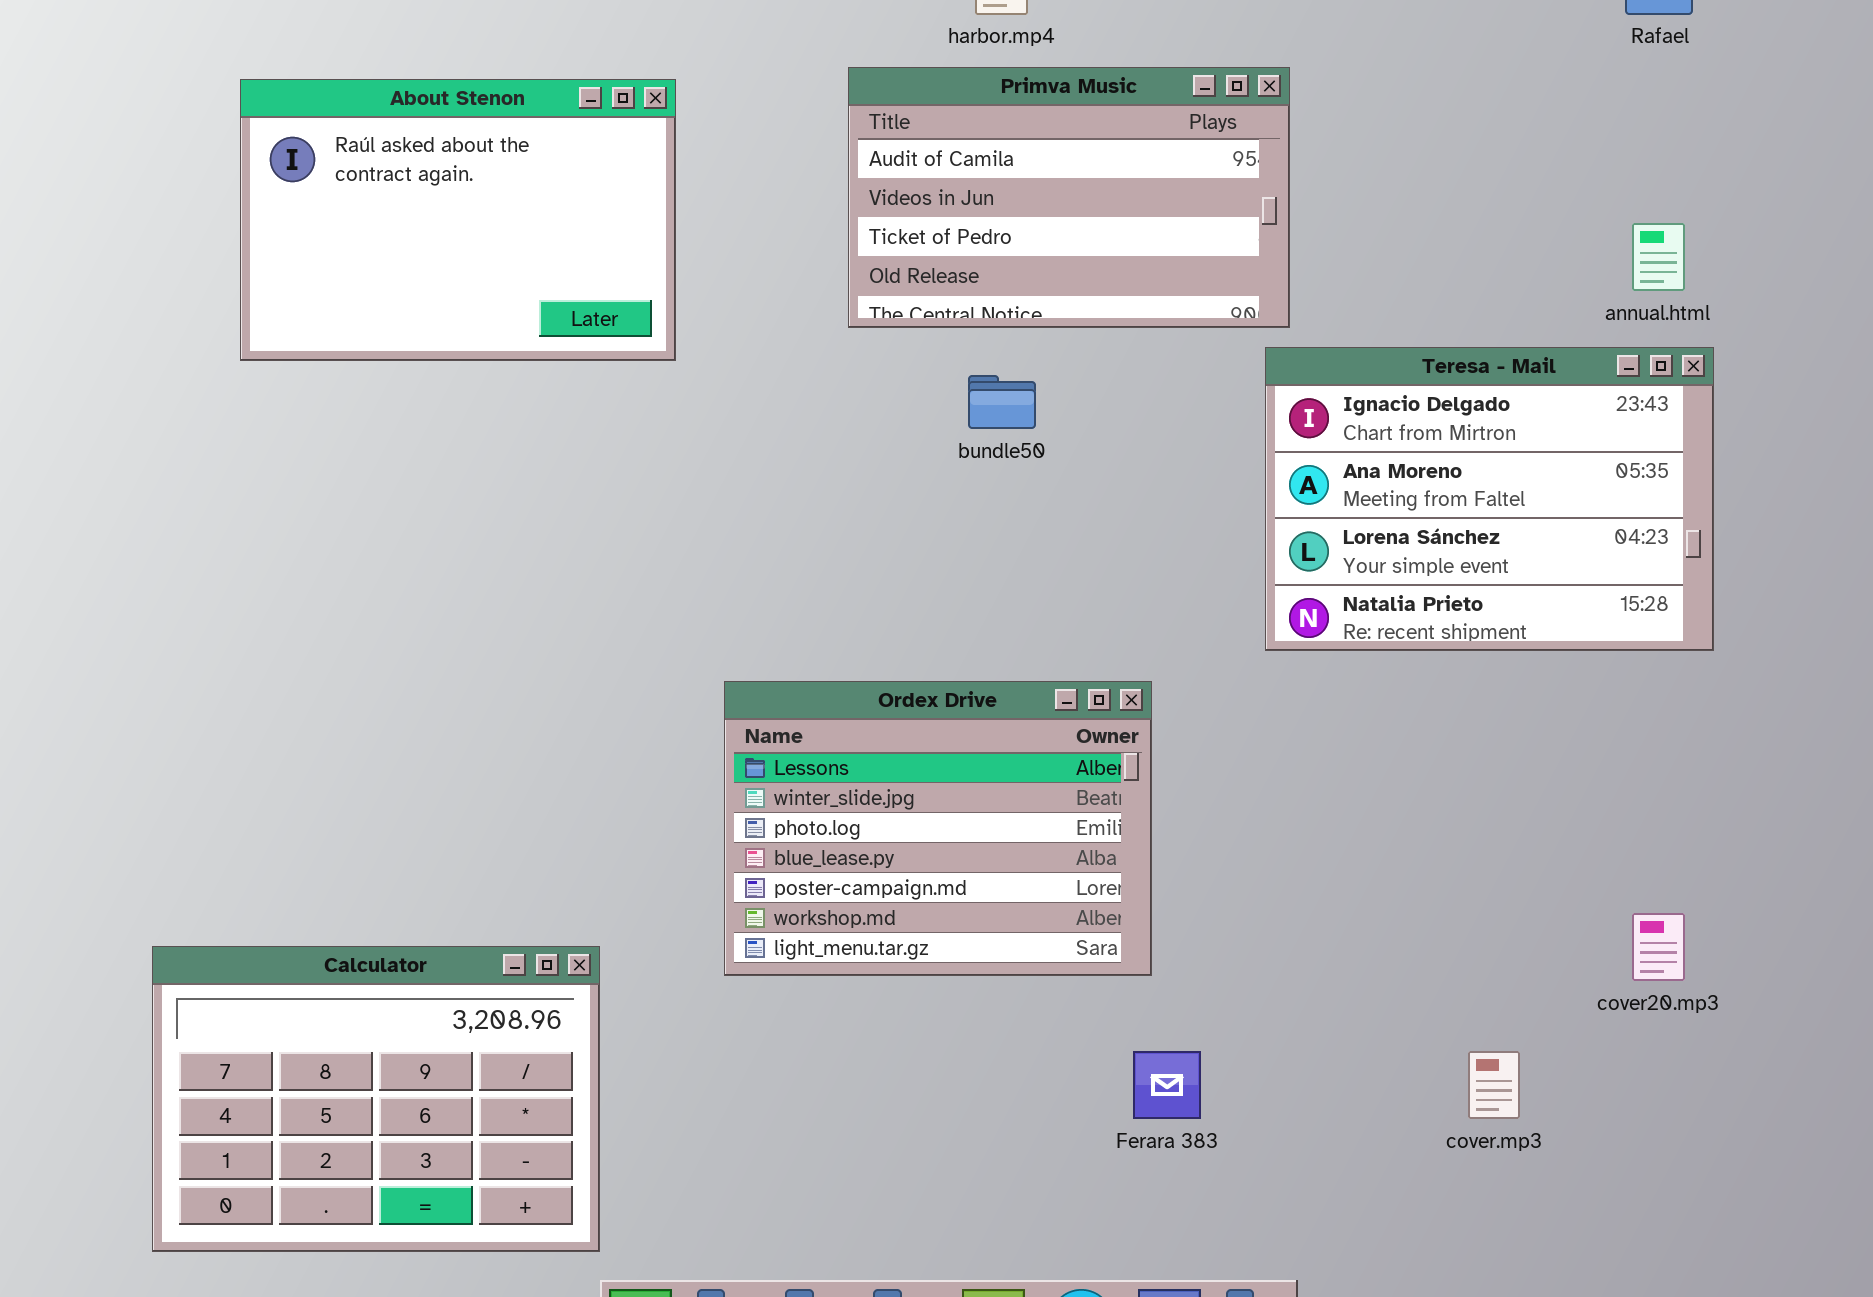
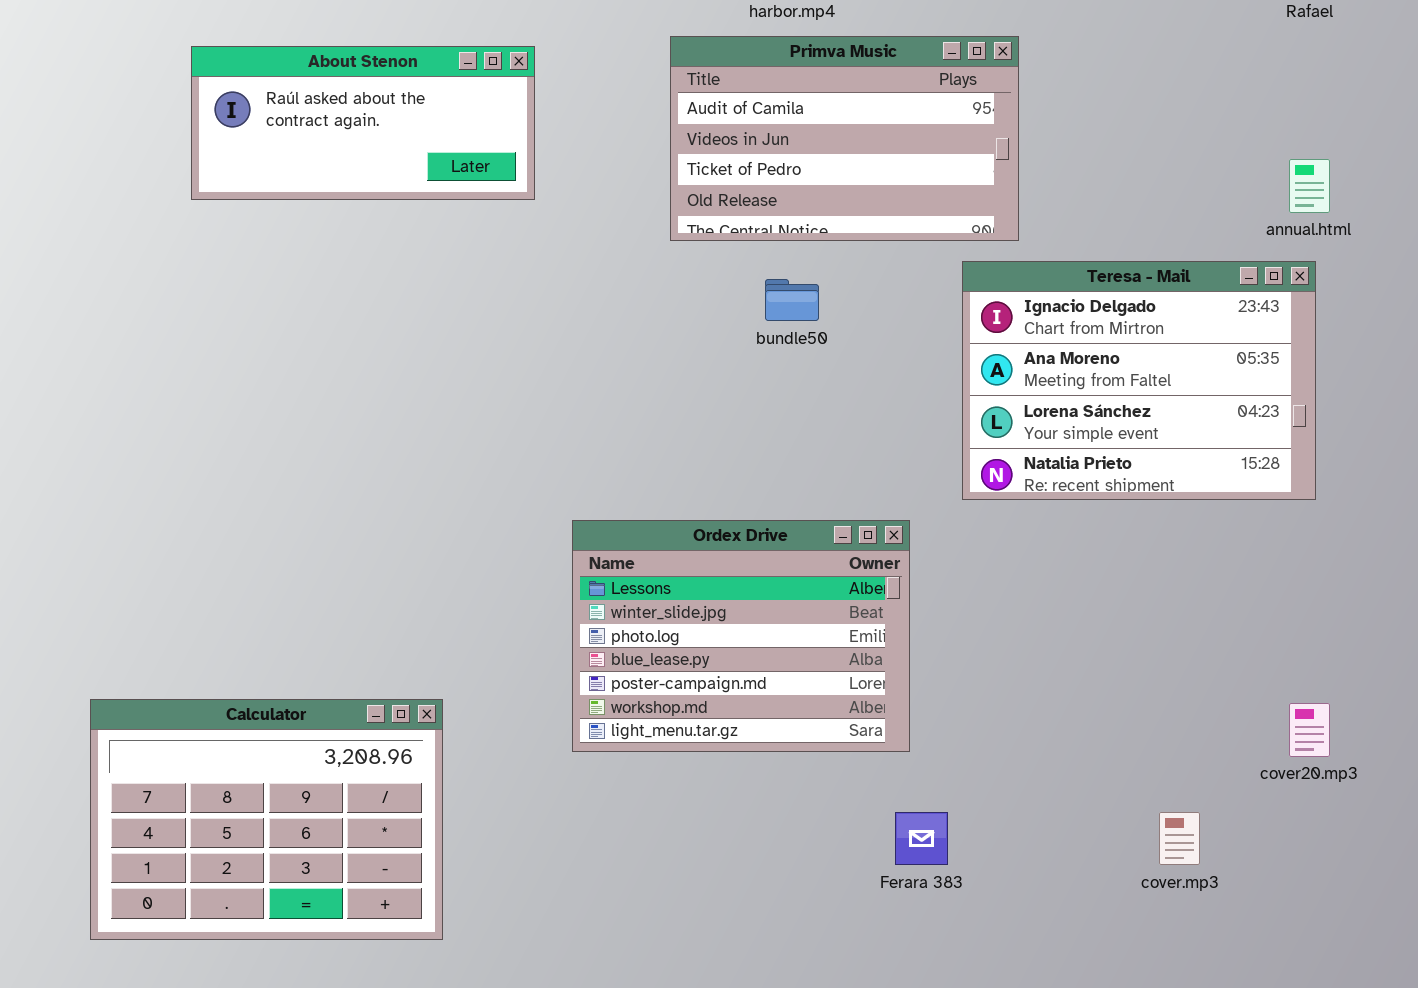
About Stenon: [240,79,676,361] -> [191,46,535,200], resized
Teresa - Mail: [1265,347,1714,651] -> [962,261,1316,500], moved
Calculator: [152,946,600,1252] -> [90,699,443,940], moved

